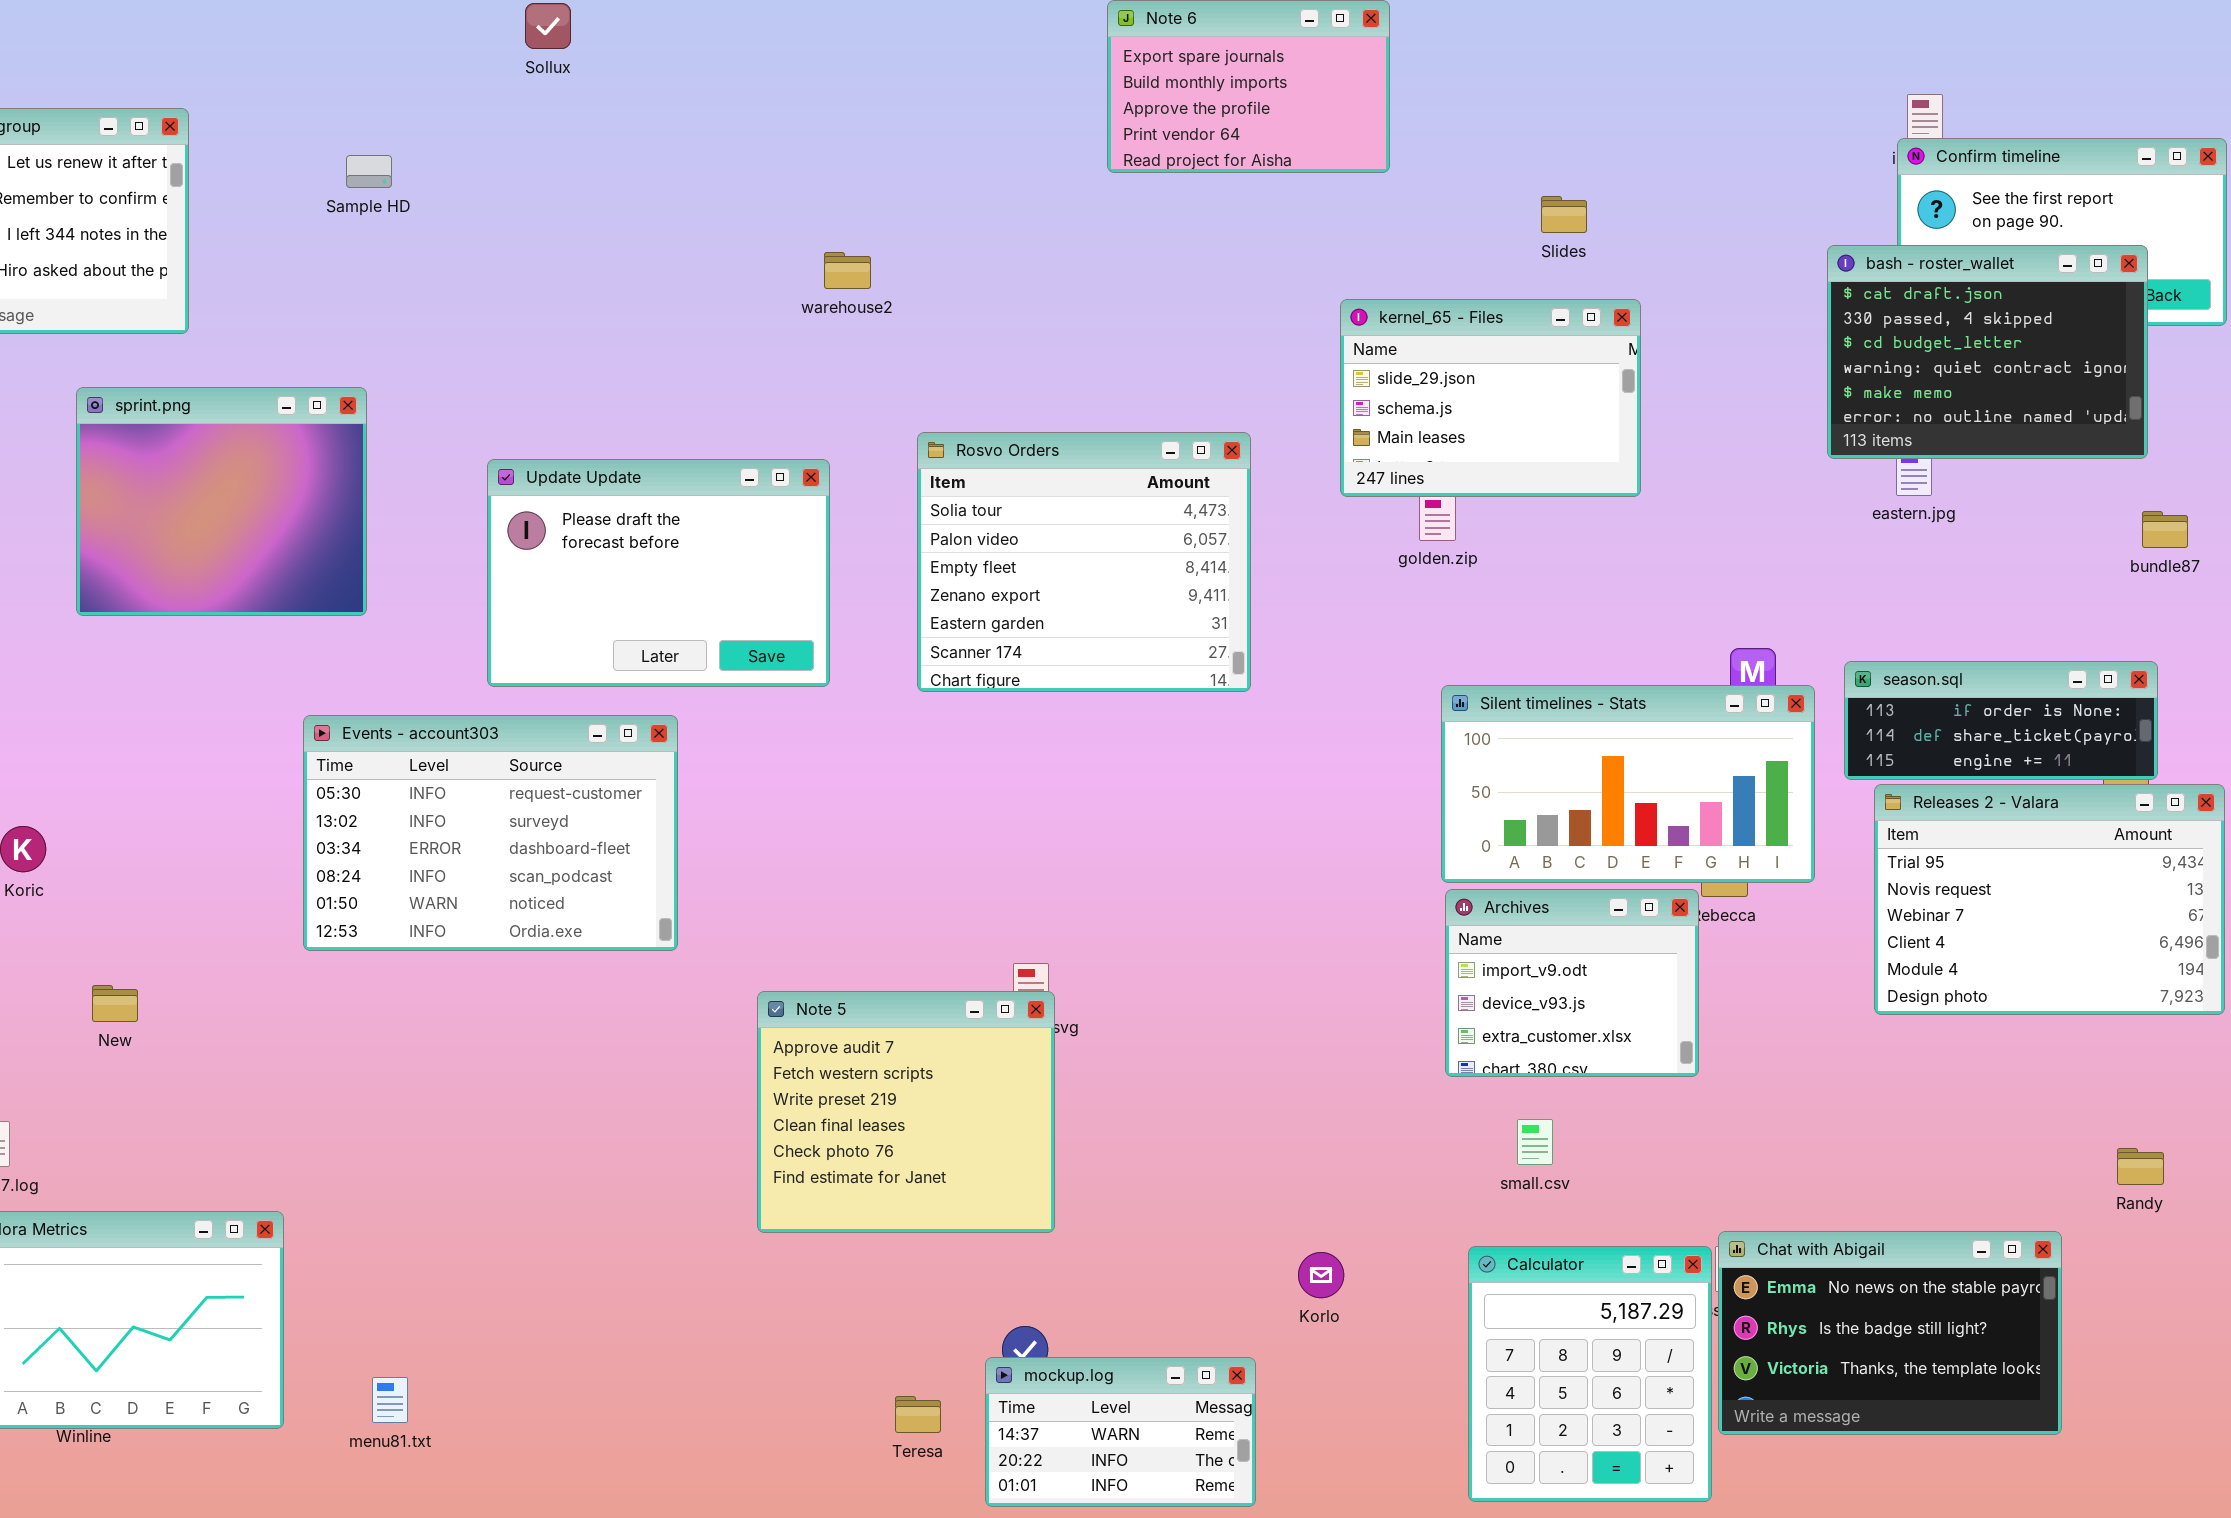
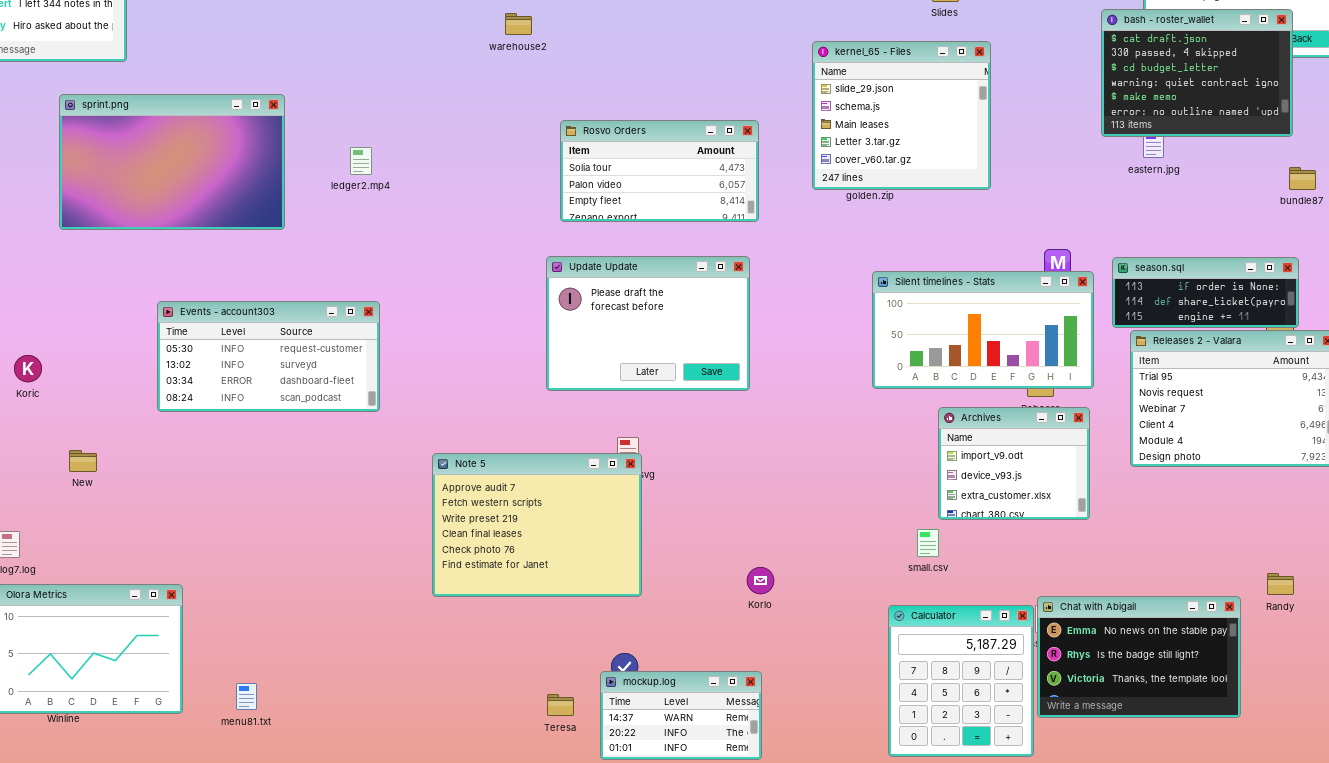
kernel_65 - Files: [1340,299,1641,497] -> [812,41,991,190], resized
sprint.png: [76,387,367,616] -> [59,94,285,230], resized
Rosvo Orders: [917,432,1251,692] -> [560,120,759,222], resized
Update Update: [487,459,830,687] -> [546,256,750,391], moved
Events - account303: [303,715,678,951] -> [157,301,380,412], moved, resized
Archives: [1445,889,1699,1077] -> [938,407,1090,520], moved
Note 5: [757,991,1055,1233] -> [432,453,642,597], resized
Randy: [2117,1148,2164,1185] -> [1267,573,1294,595], moved
Korlo: [1298,1252,1344,1298] -> [747,567,774,594], moved

